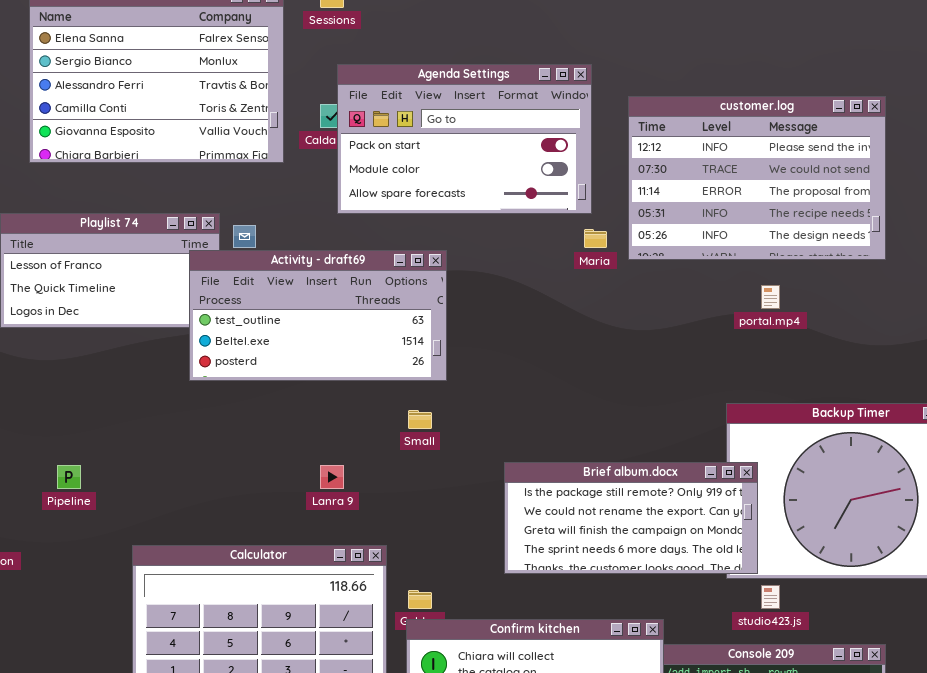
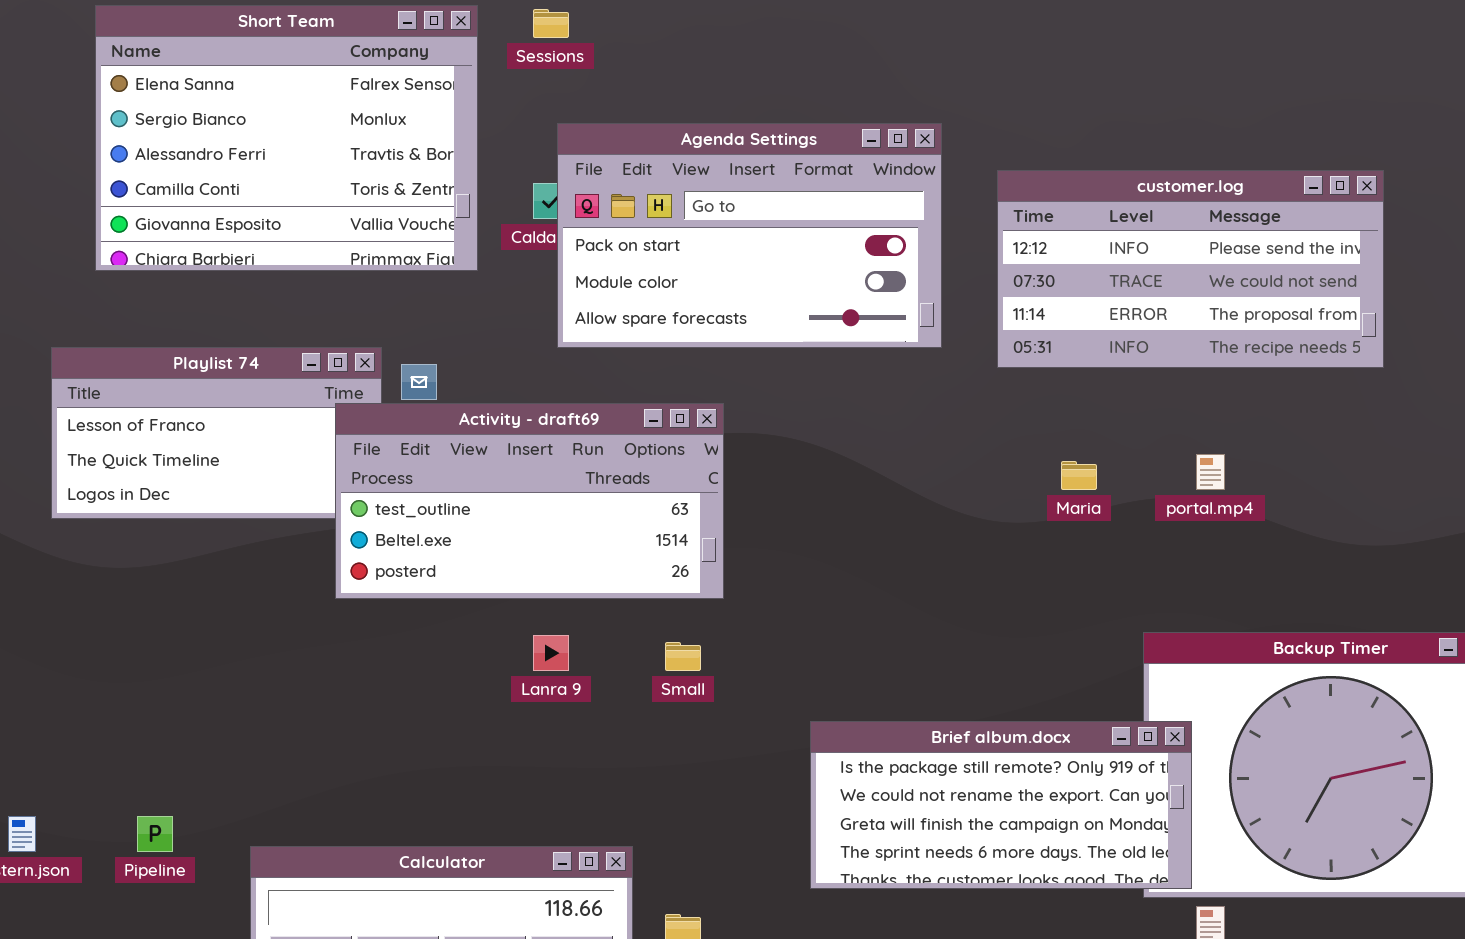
customer.log: [628,96,886,260] -> [997,170,1384,368], resized
Maria: [584,229,607,248] -> [1061,461,1097,490], moved
Pipeline: [57,465,81,489] -> [137,816,173,852], moved
Lanra 9: [320,465,344,489] -> [533,635,569,671], moved

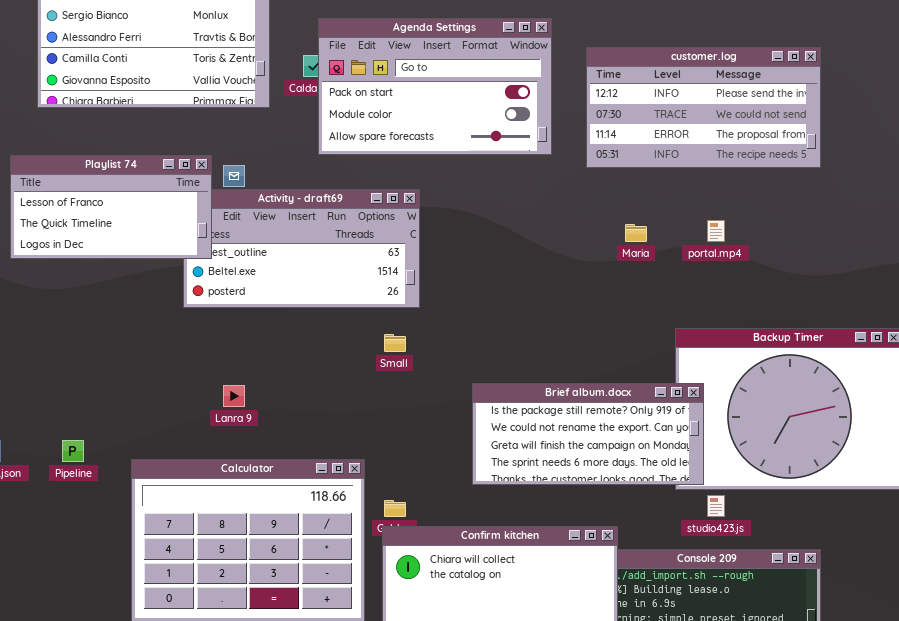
Playlist 74: [51,347,382,519] -> [10,155,212,259], raised
Lanra 9: [533,635,569,671] -> [223,385,245,407], moved

